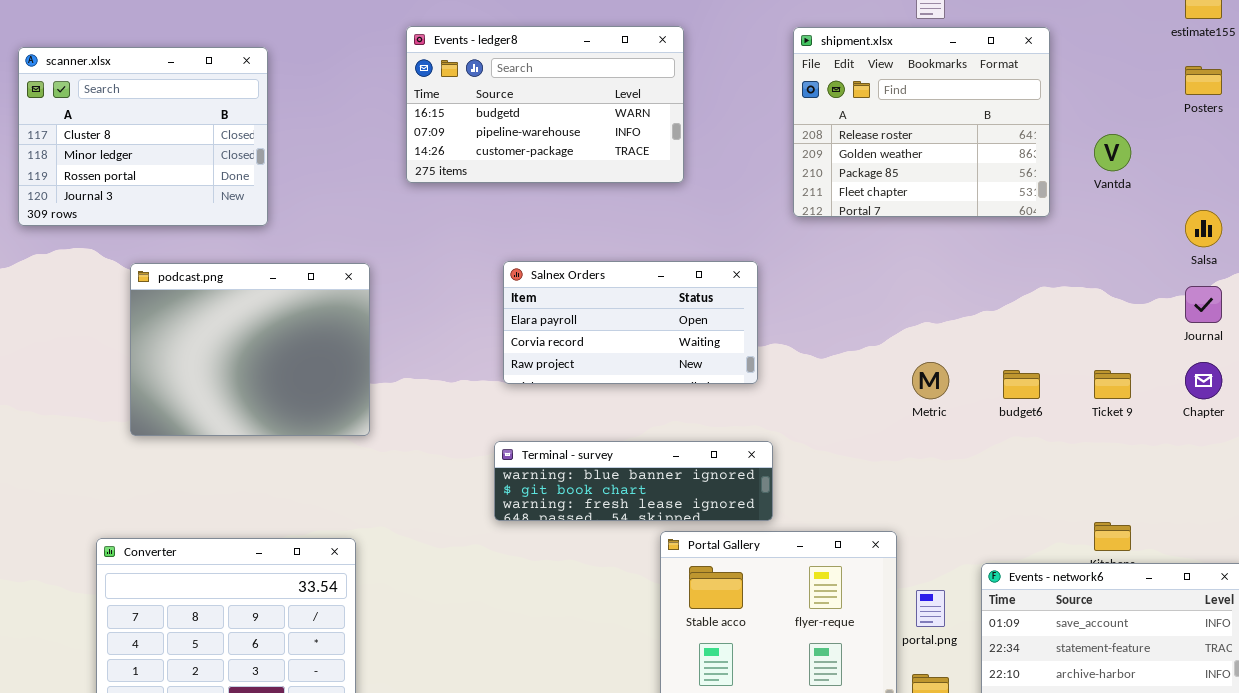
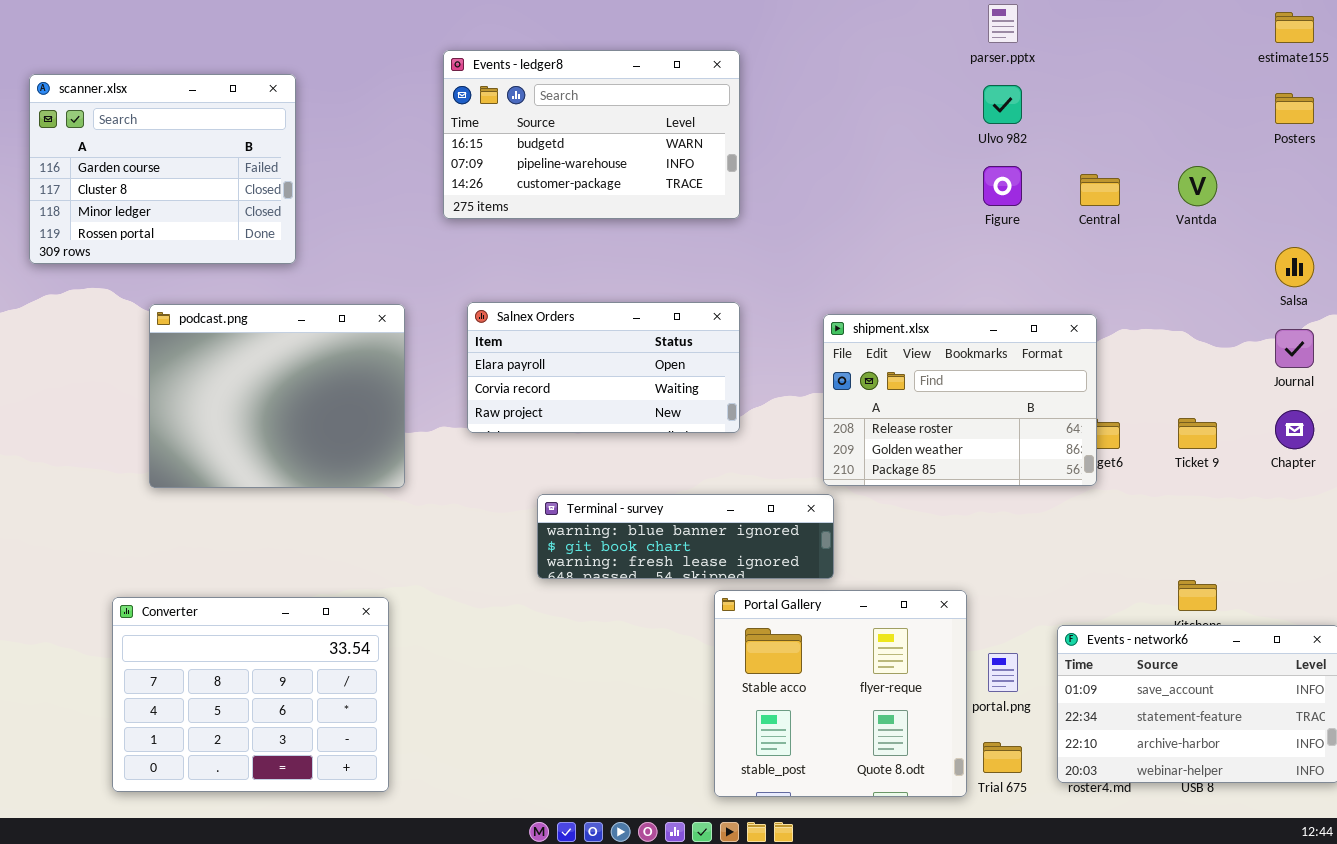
shipment.xlsx: [793,27,1050,217] -> [823,314,1097,486], moved, resized
scanner.xlsx: [18,47,268,226] -> [29,74,296,264], scrolled up 1 row
Salnex Orders: [503,261,758,384] -> [467,302,740,433], moved

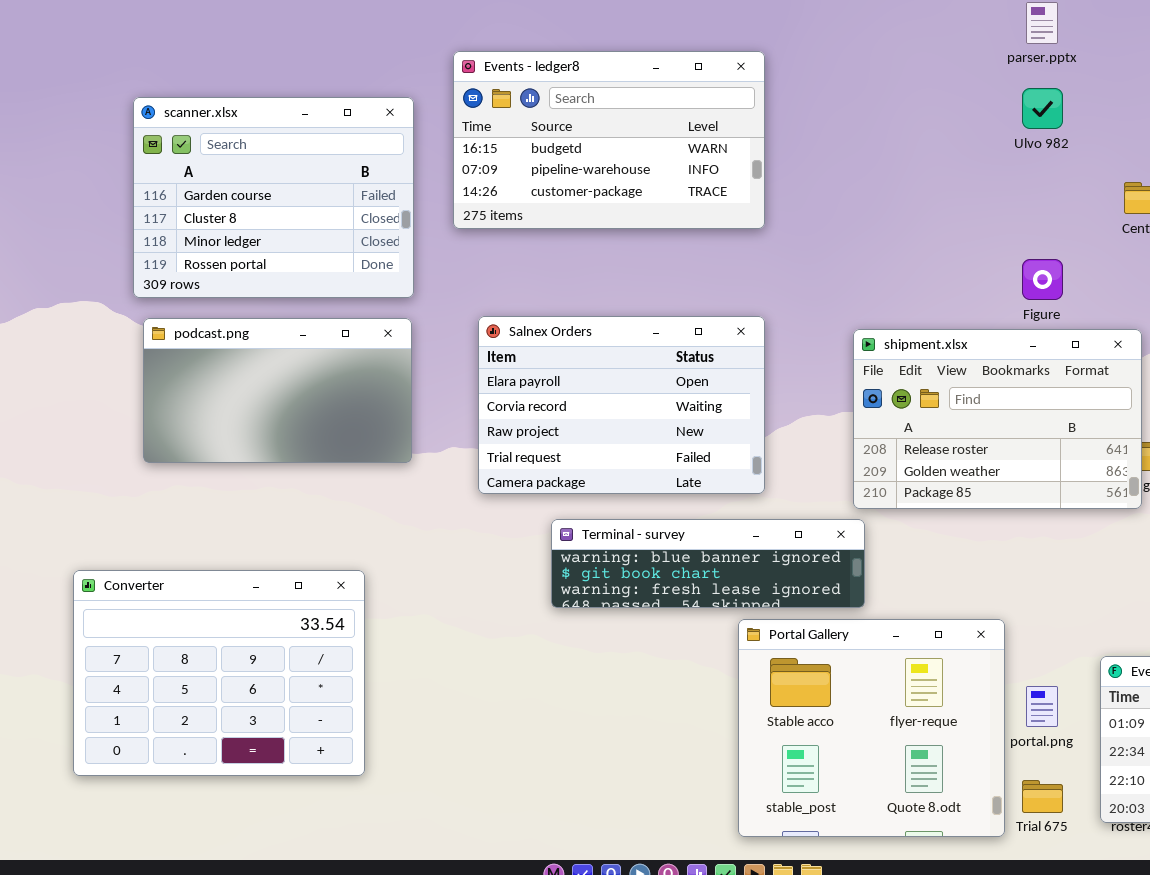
scanner.xlsx: [29,74,296,264] -> [133,97,414,298], moved
Figure: [983,166,1022,206] -> [1022,259,1063,300], moved
Salnex Orders: [467,302,740,433] -> [478,316,765,494], resized
podcast.png: [149,304,405,488] -> [143,318,412,463], resized
Converter: [112,597,389,792] -> [73,570,365,776], moved

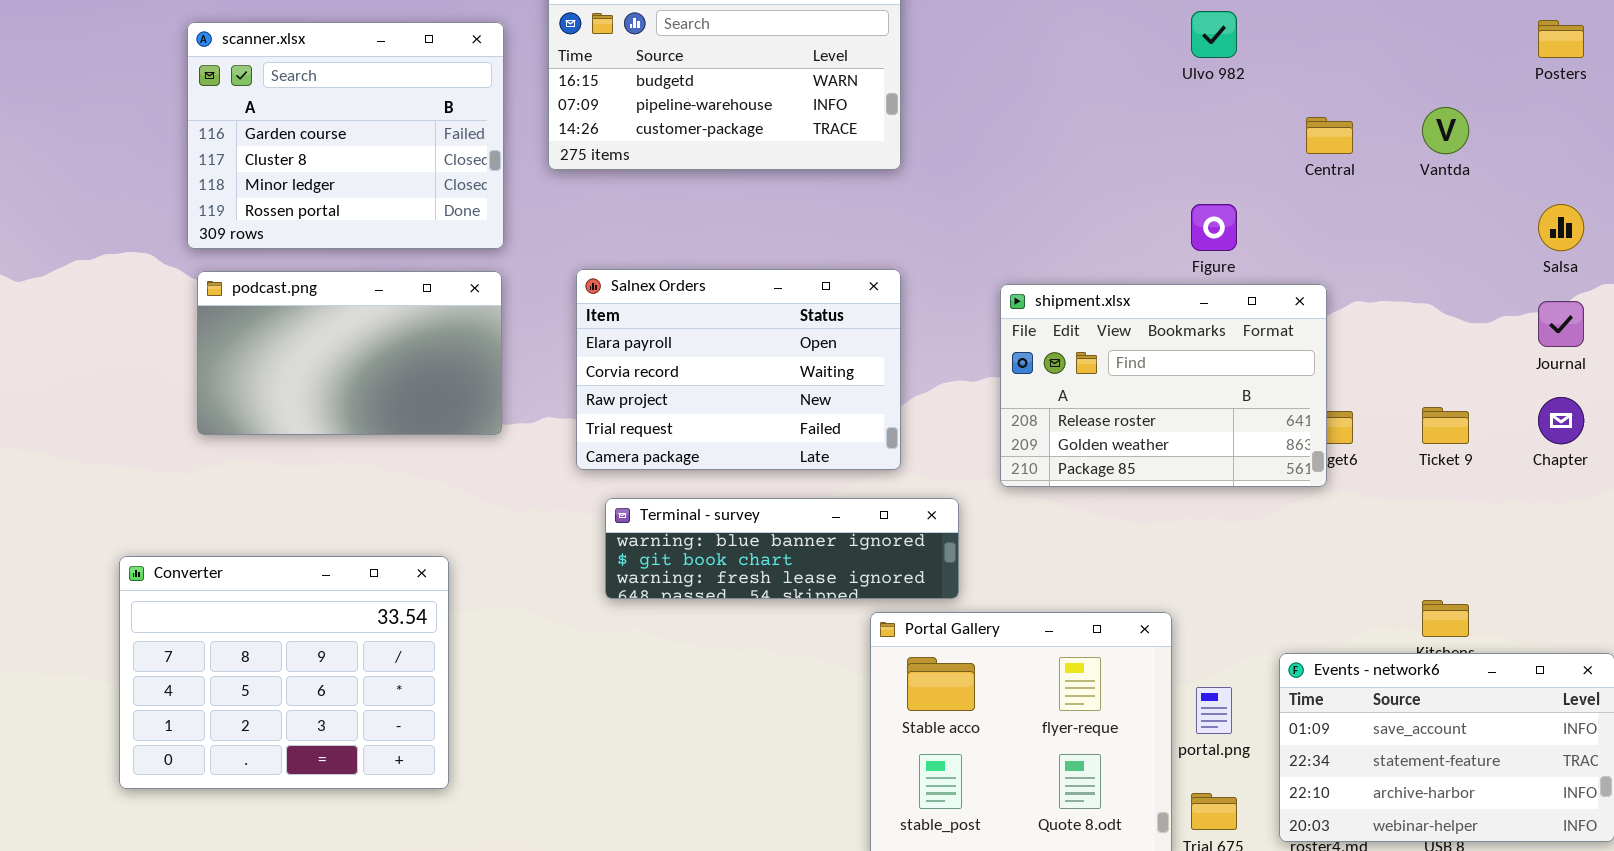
Terminal - survey: [551,519,865,608] -> [605,498,959,599], moved

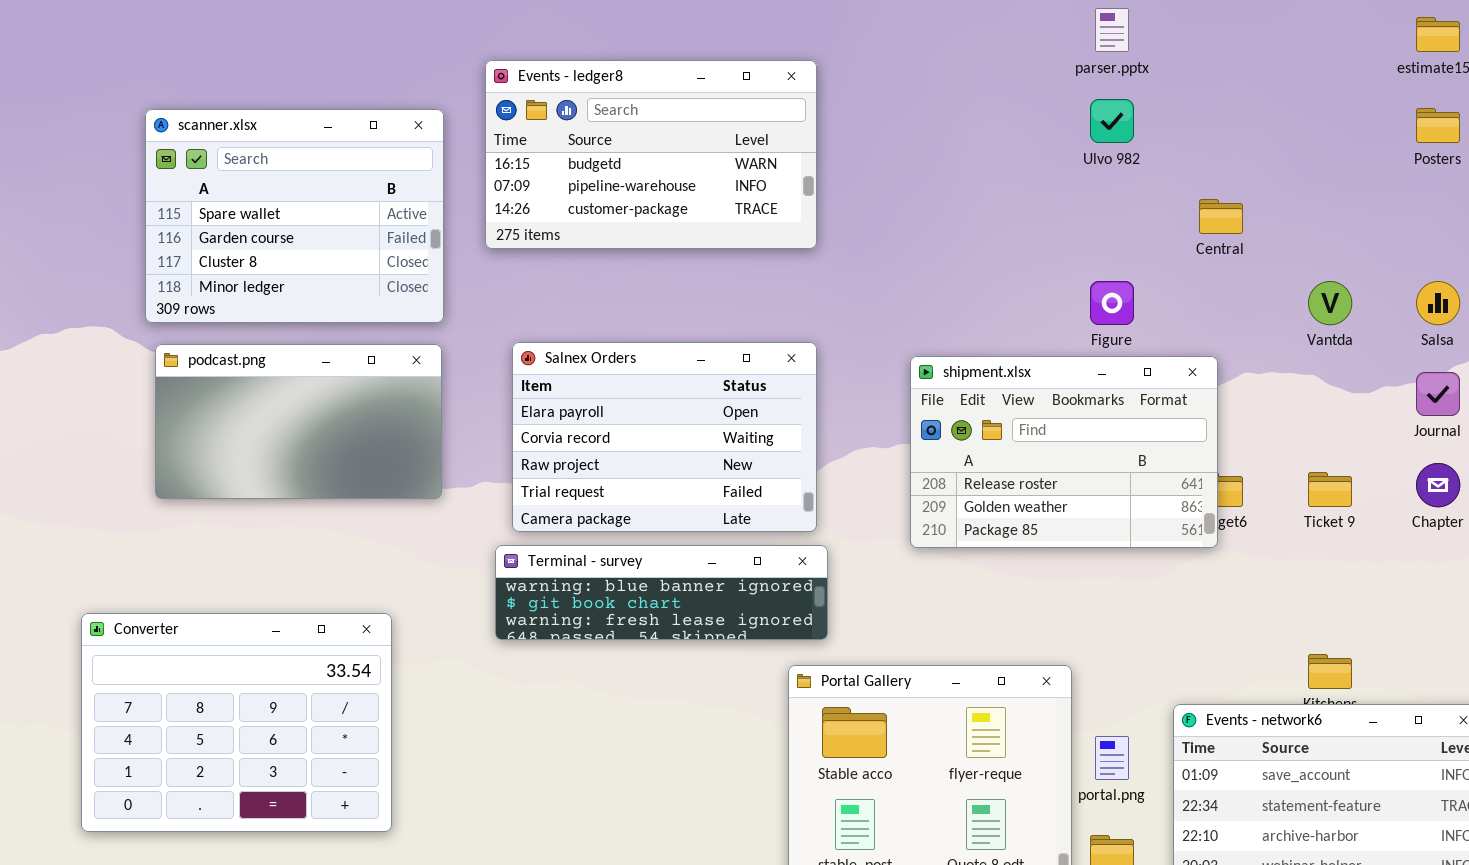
scanner.xlsx: [187,22,504,249] -> [145,109,444,323], scrolled up 1 row
Vantda: [1422,107,1469,154] -> [1308,281,1352,325], moved
Terminal - survey: [605,498,959,599] -> [495,545,828,640], moved

